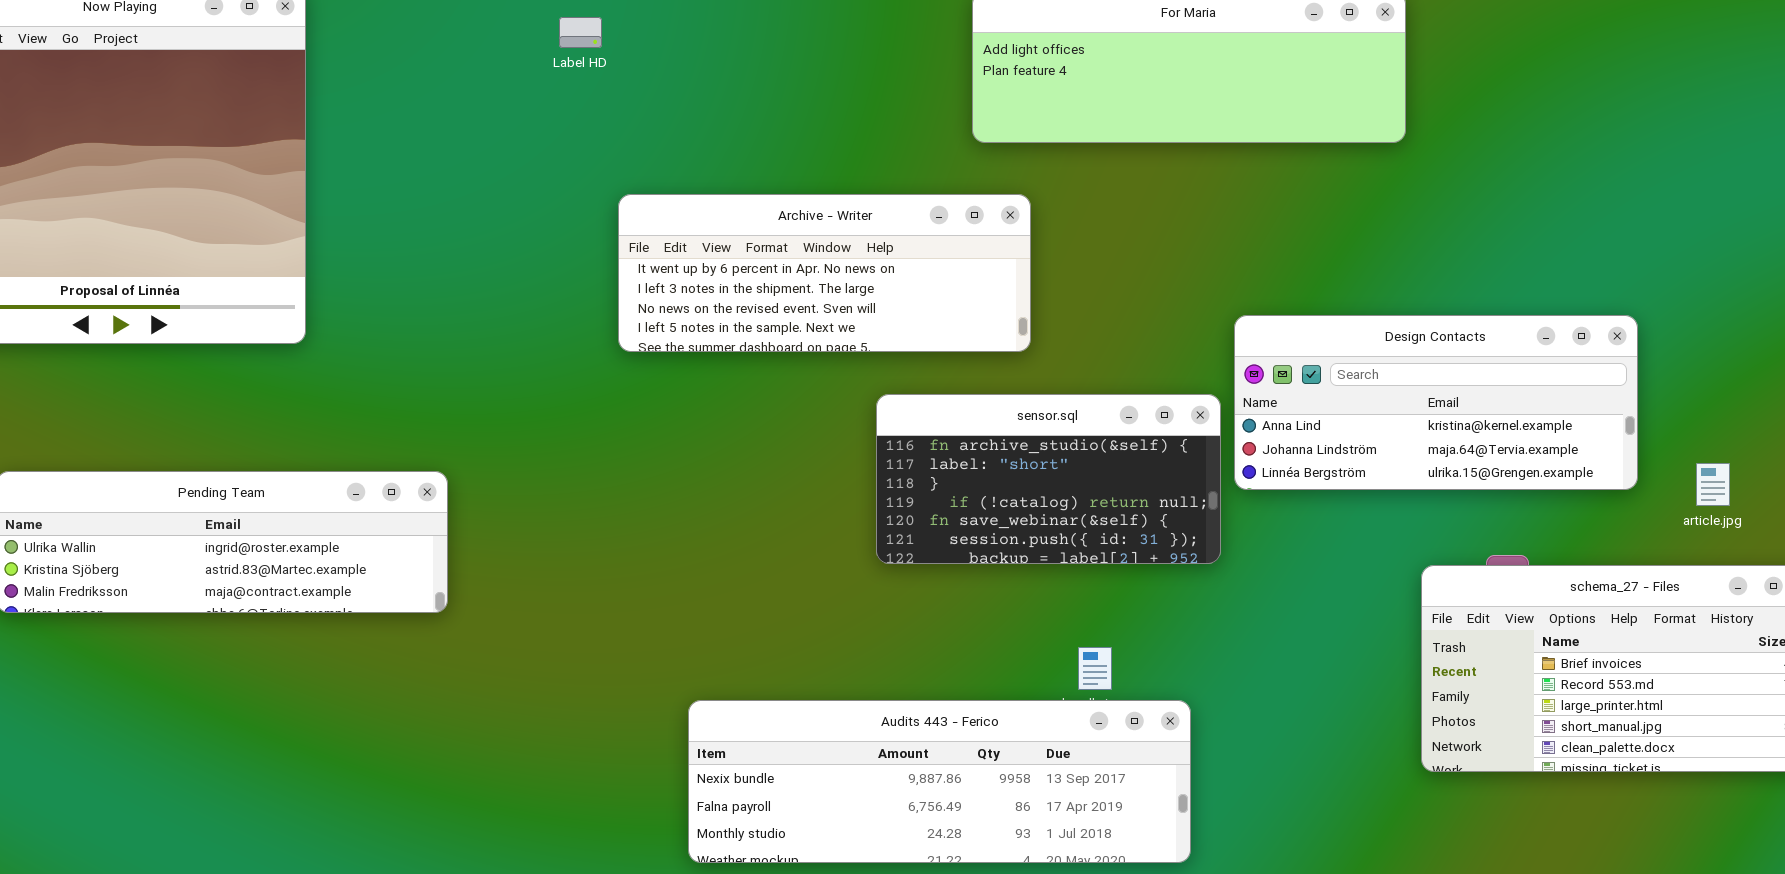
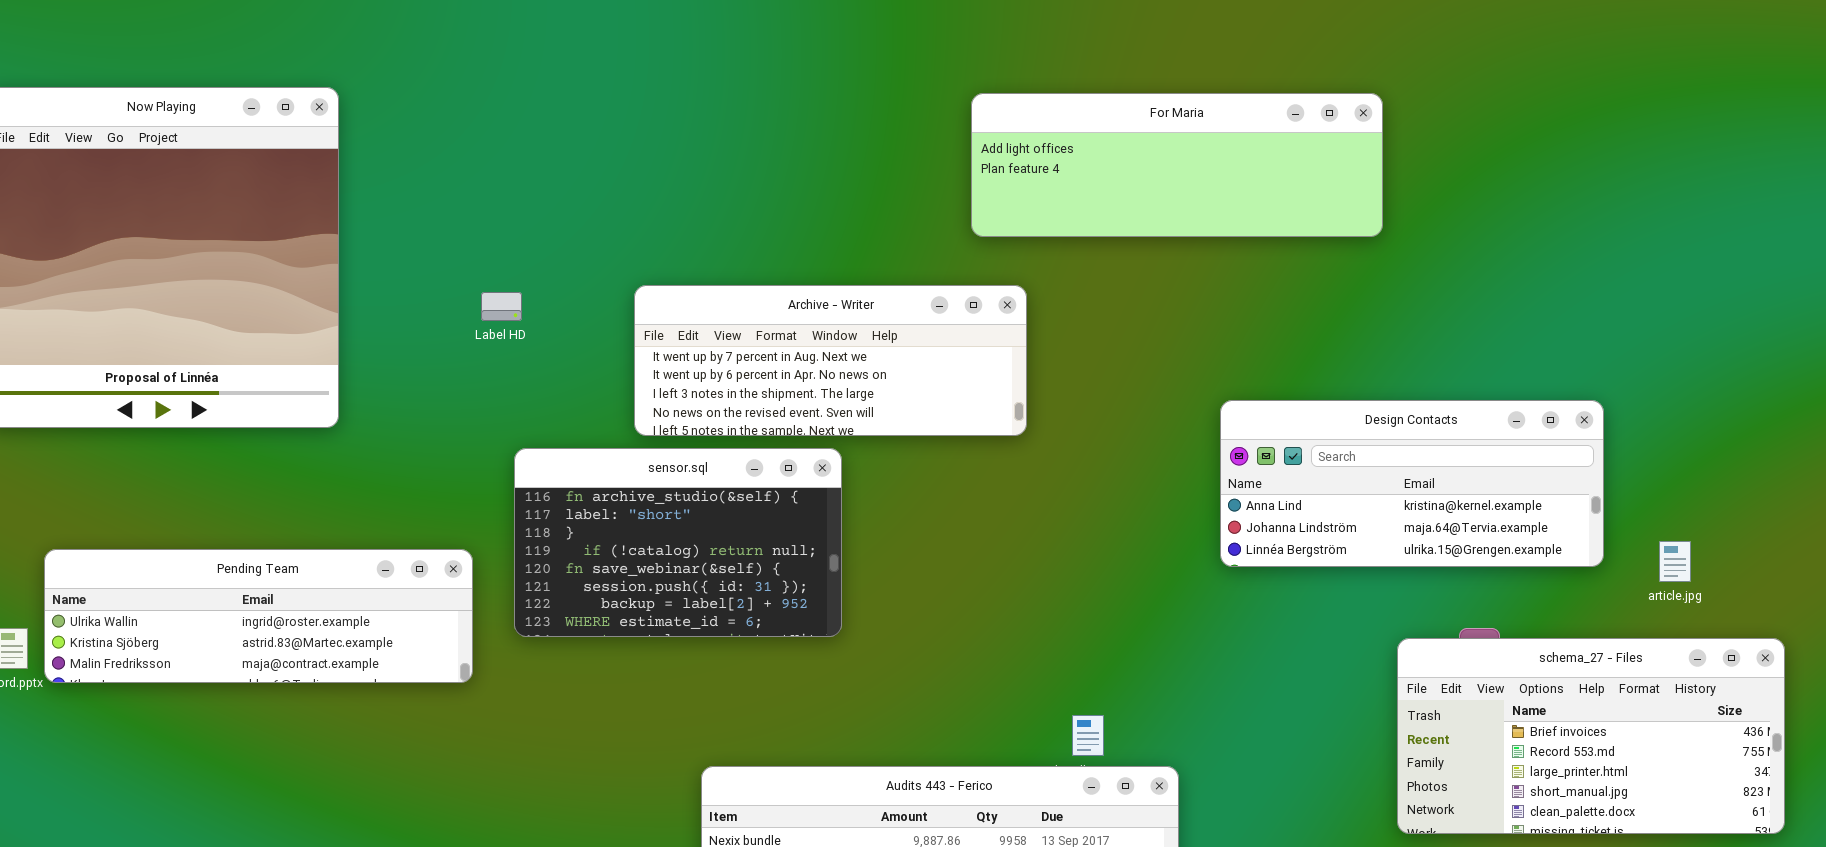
Label HD: [559,17,602,48] -> [481,292,522,321], moved
Archive - Writer: [618,194,1031,352] -> [634,285,1027,436], scrolled up 1 row
sensor.sql: [876,394,1221,564] -> [514,448,842,637], moved, resized

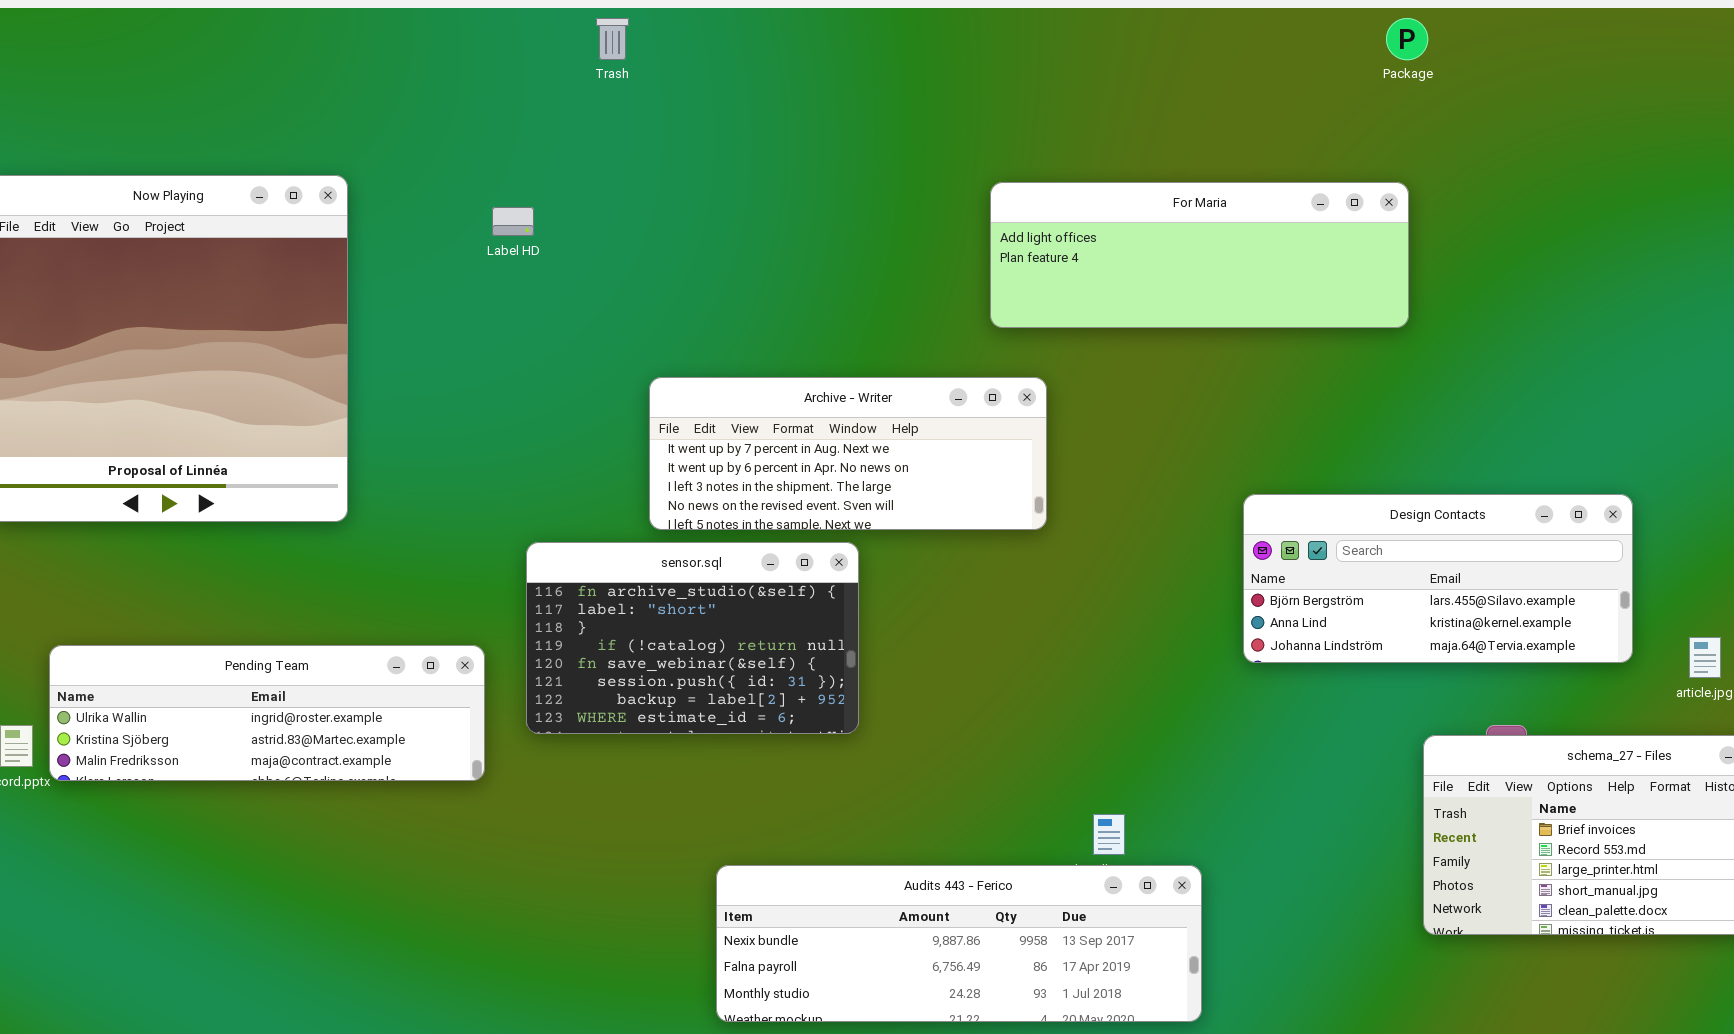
Label HD: [481,292,522,321] -> [492,207,534,236], moved
Design Contacts: [1220,400,1604,567] -> [1243,494,1633,663], scrolled up 1 row

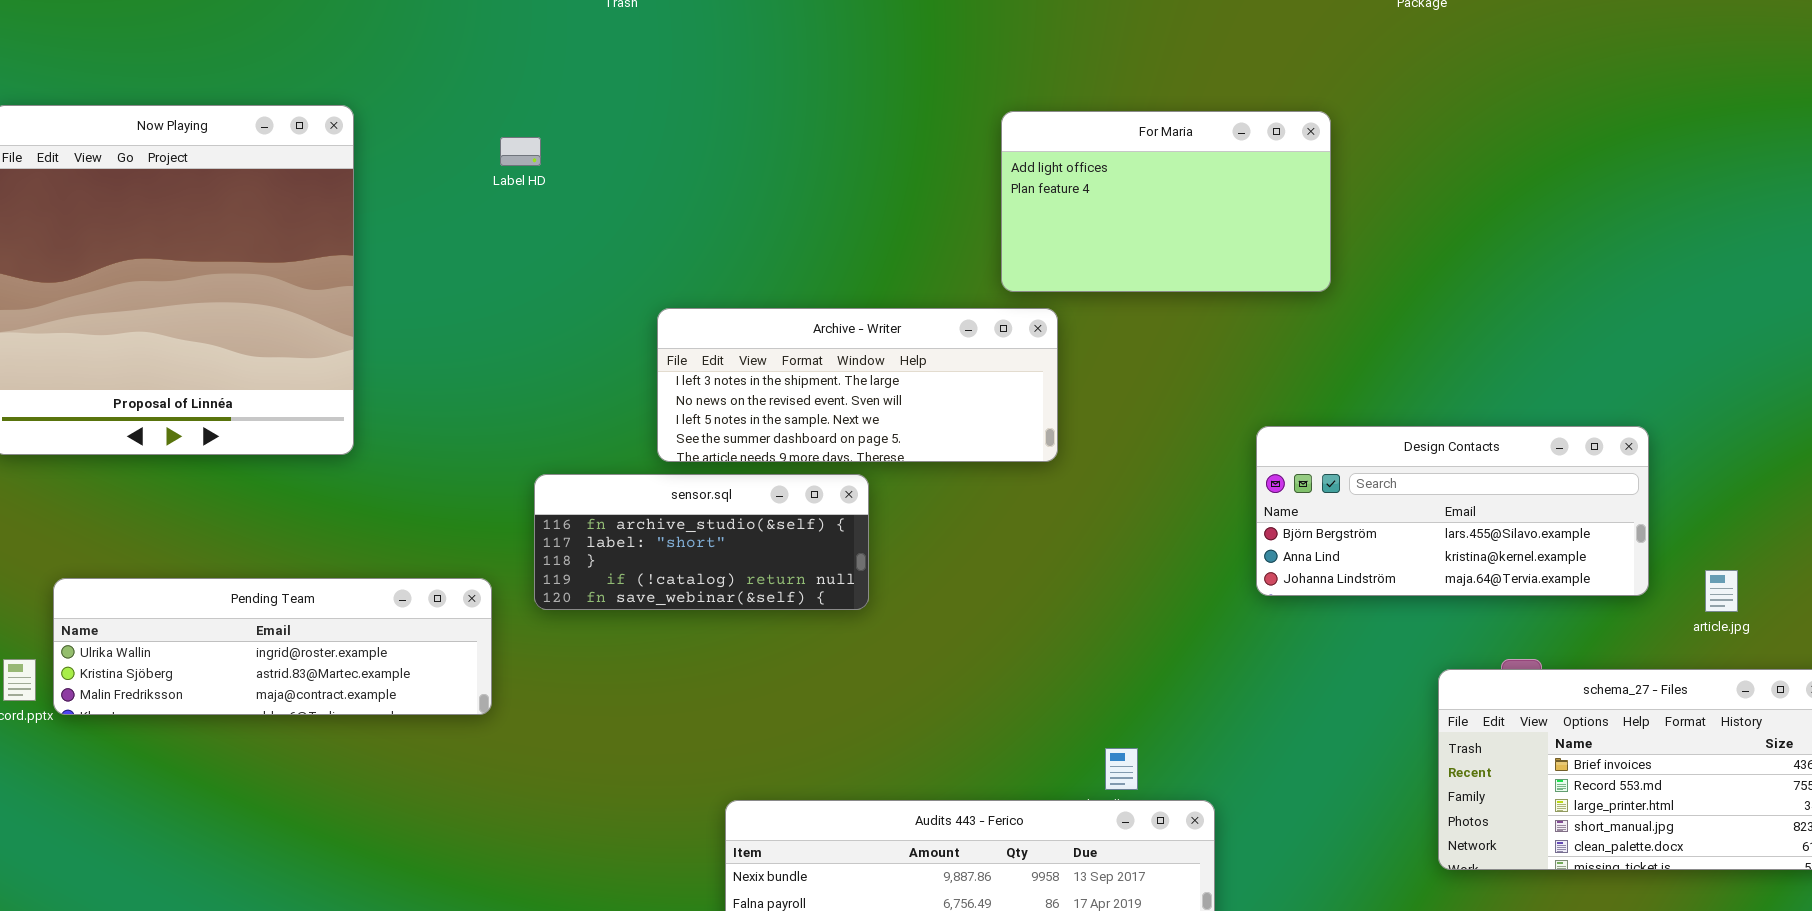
For Maria: [990,182,1409,328] -> [1001,111,1331,292], resized
Archive - Writer: [649,377,1047,530] -> [657,308,1058,462], scrolled down 2 rows
sensor.sql: [526,542,859,734] -> [534,474,869,610], resized

